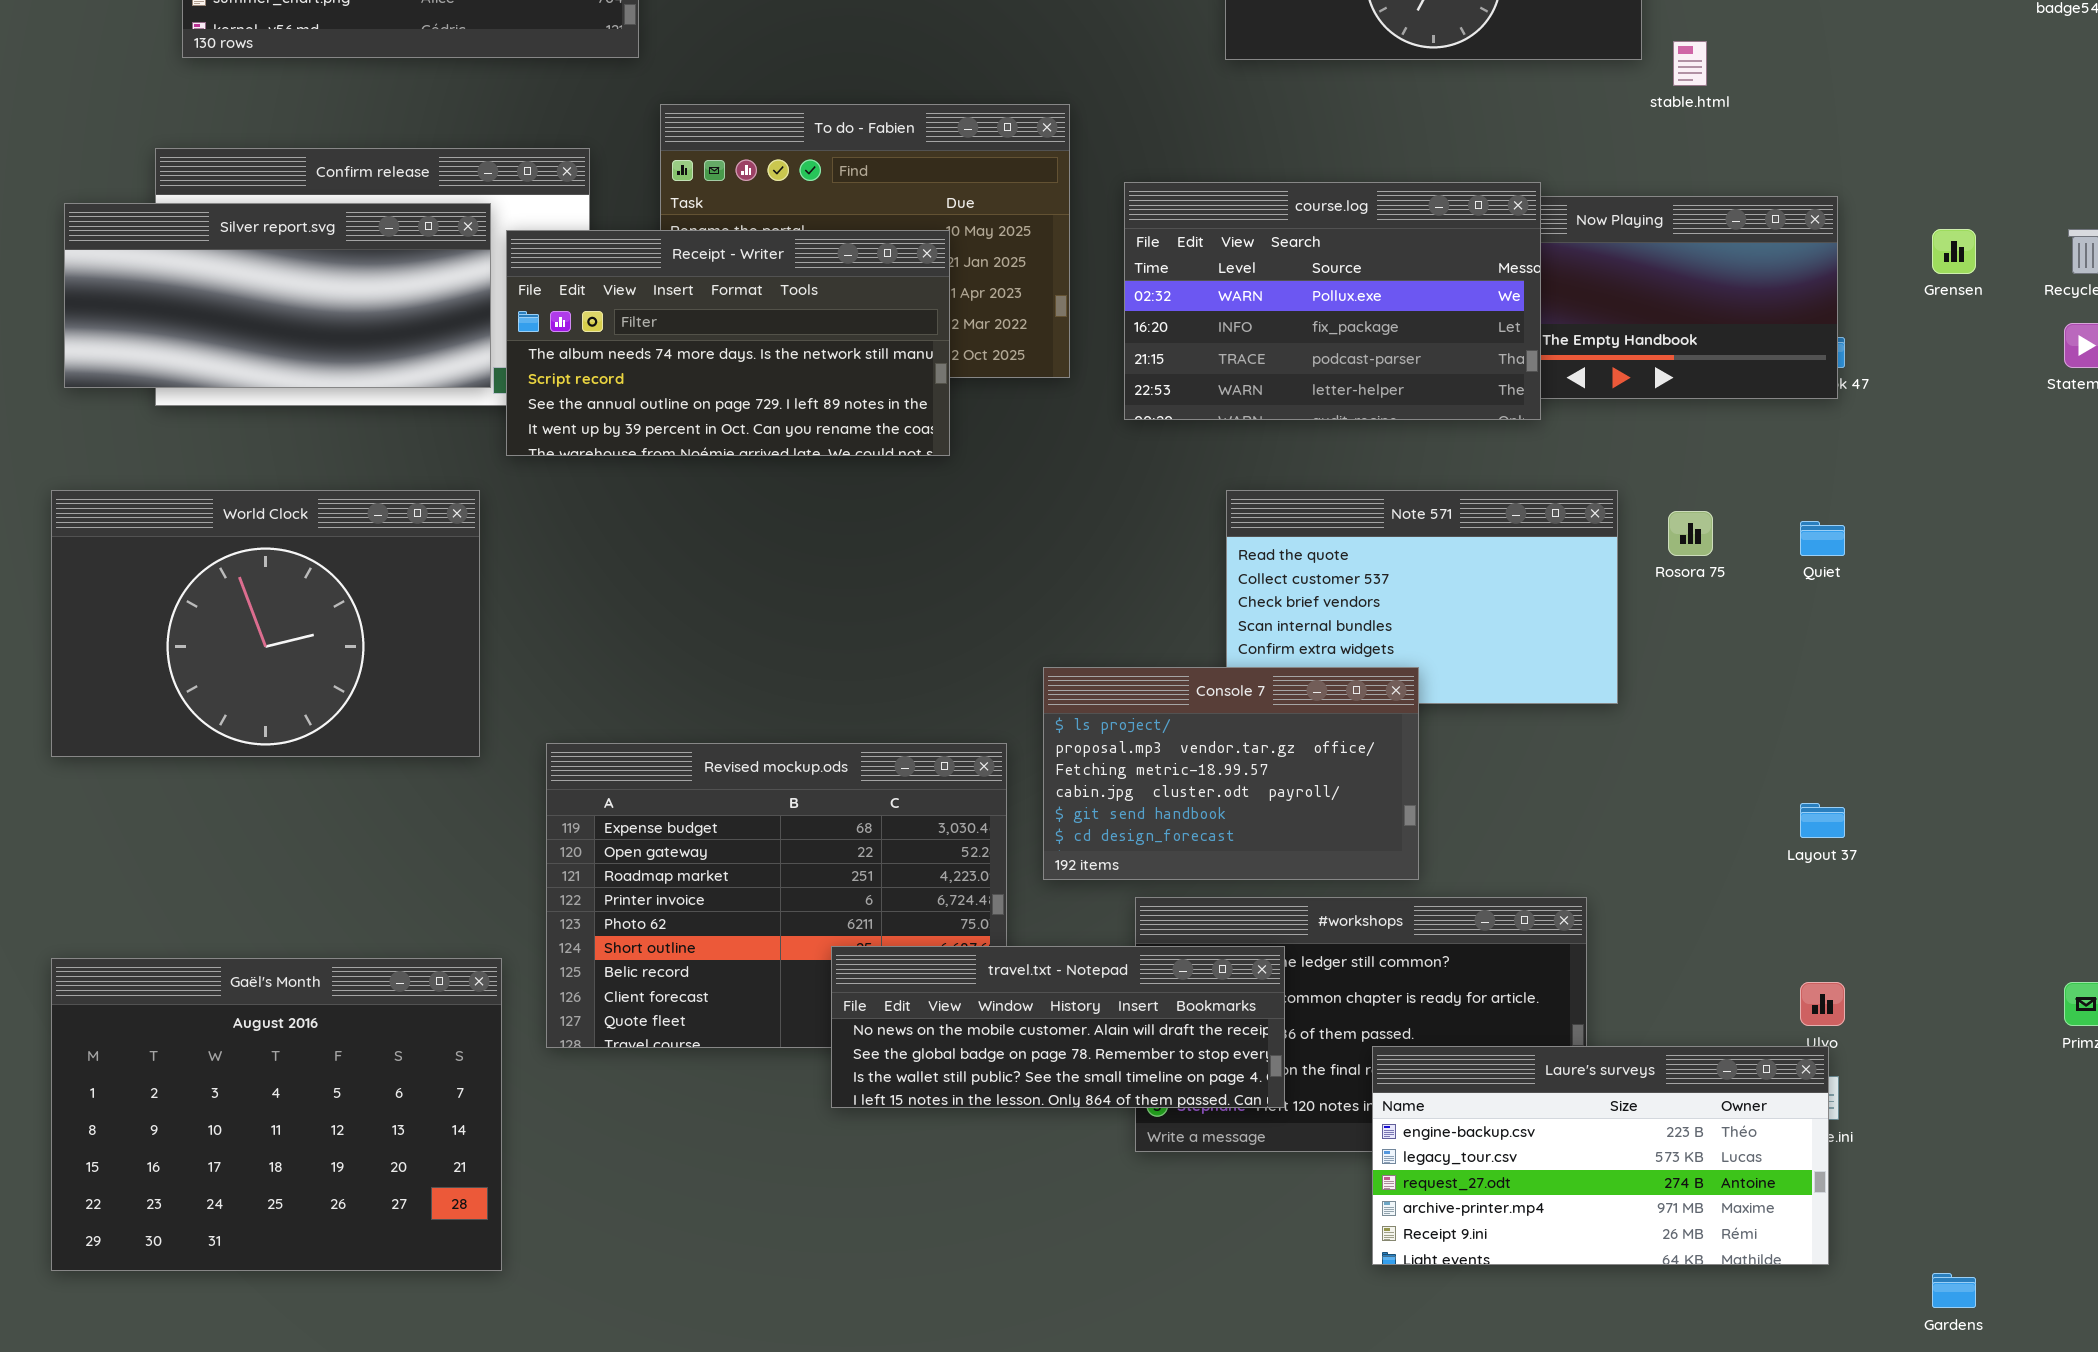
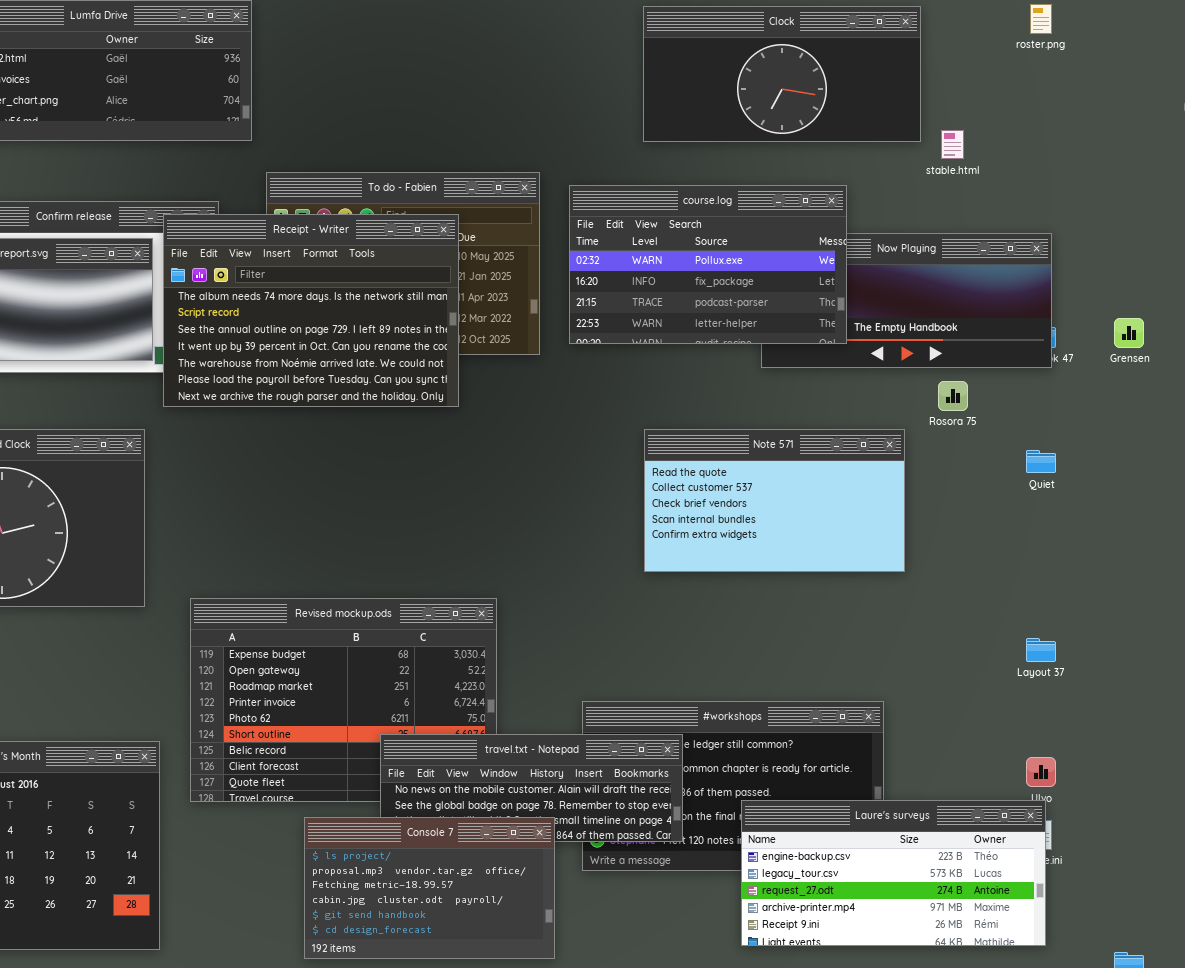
course.log: [1124,182,1541,420] -> [569,185,847,344], moved
Grensen: [1932,229,1976,274] -> [1114,318,1144,348], moved
Receipt - Writer: [506,230,950,456] -> [163,214,459,407], resized
Rosora 75: [1668,511,1713,556] -> [938,381,968,411], moved
Console 7: [1043,667,1419,880] -> [304,817,555,959], moved

